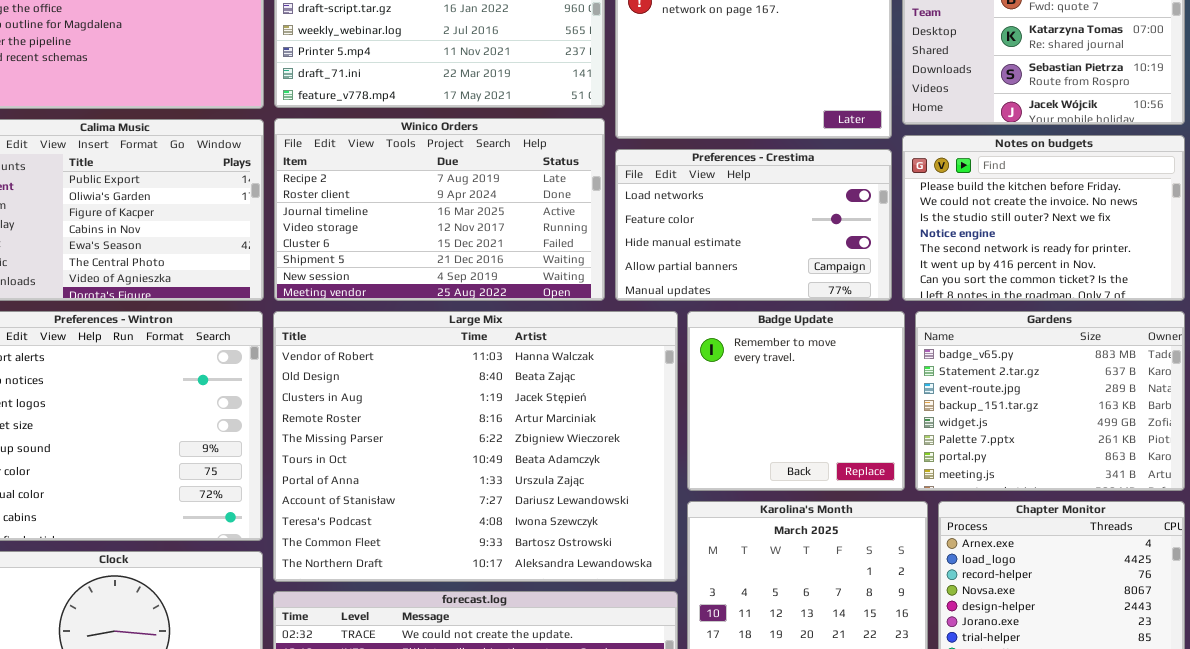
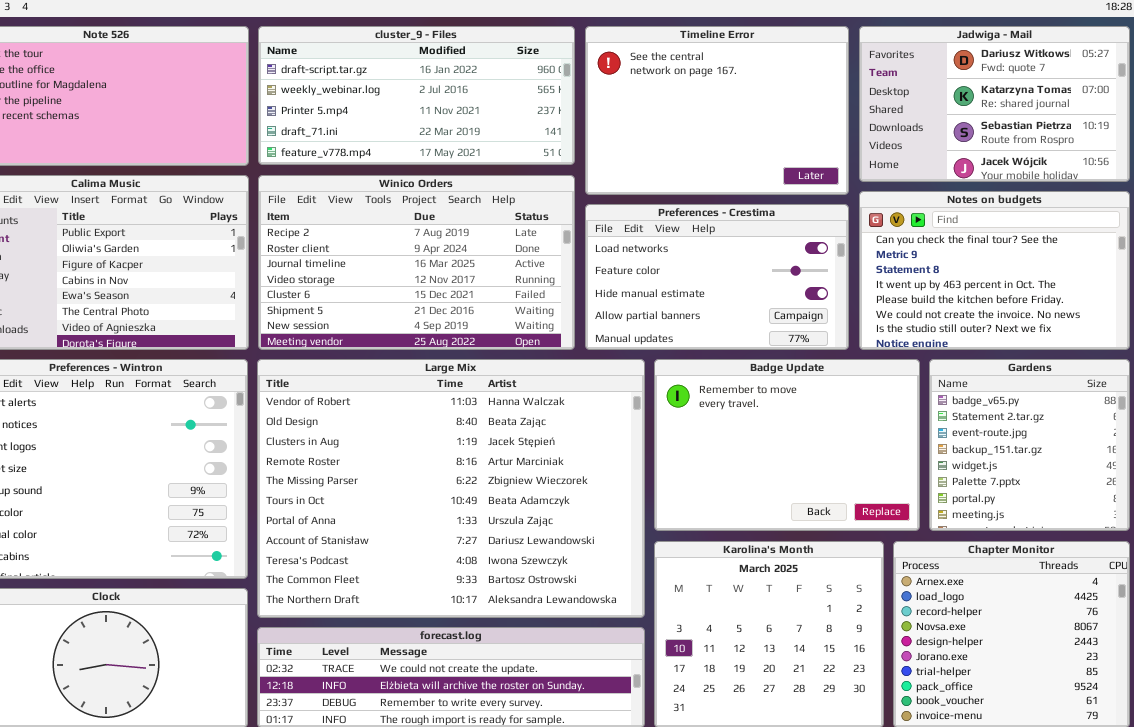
Notes on budgets: [902,135,1185,301] -> [859,191,1130,350], scrolled up 4 rows
Badge Update: [687,311,905,491] -> [654,359,920,531], resized
Gardens: [915,311,1185,491] -> [929,359,1130,531], resized

